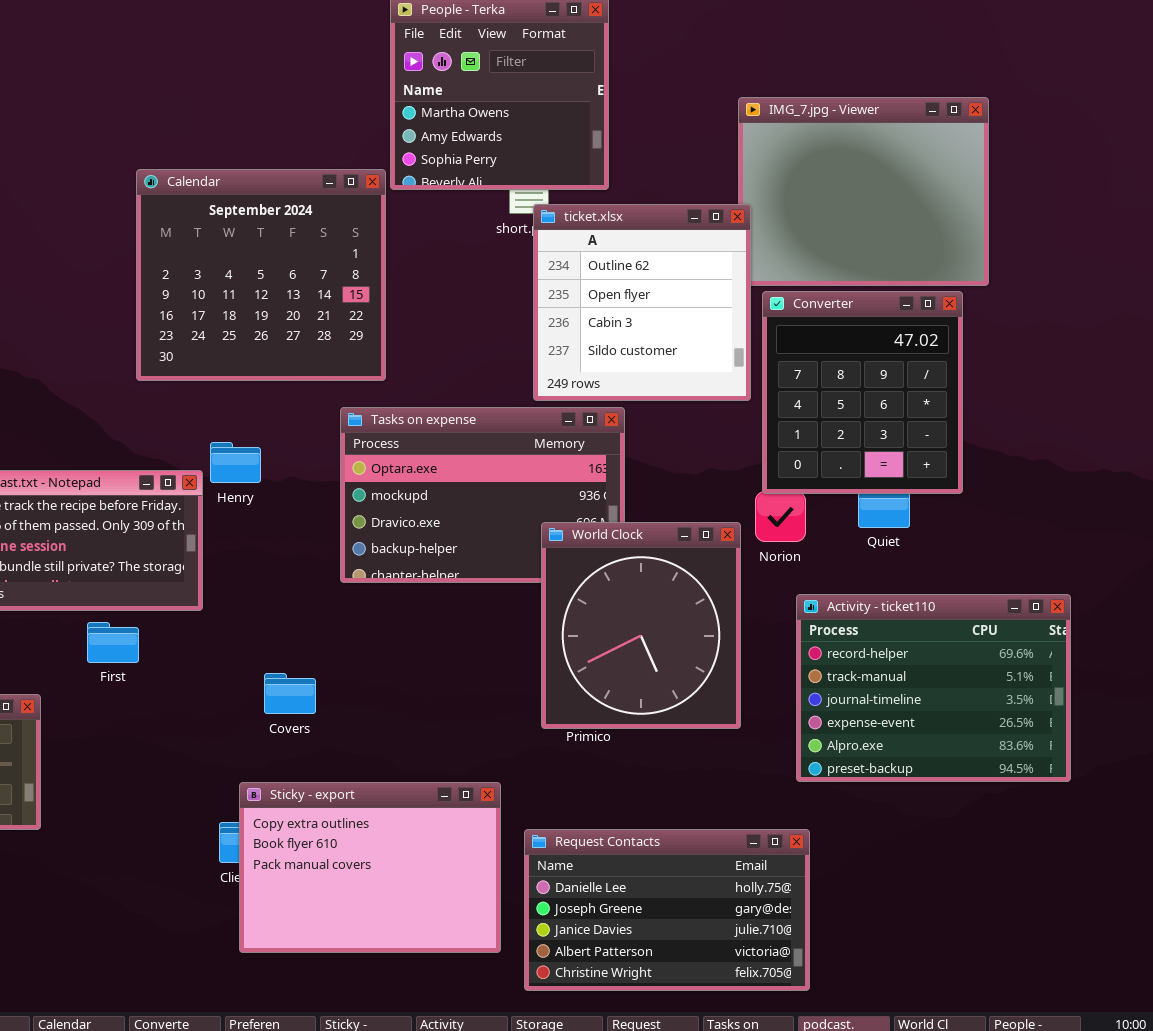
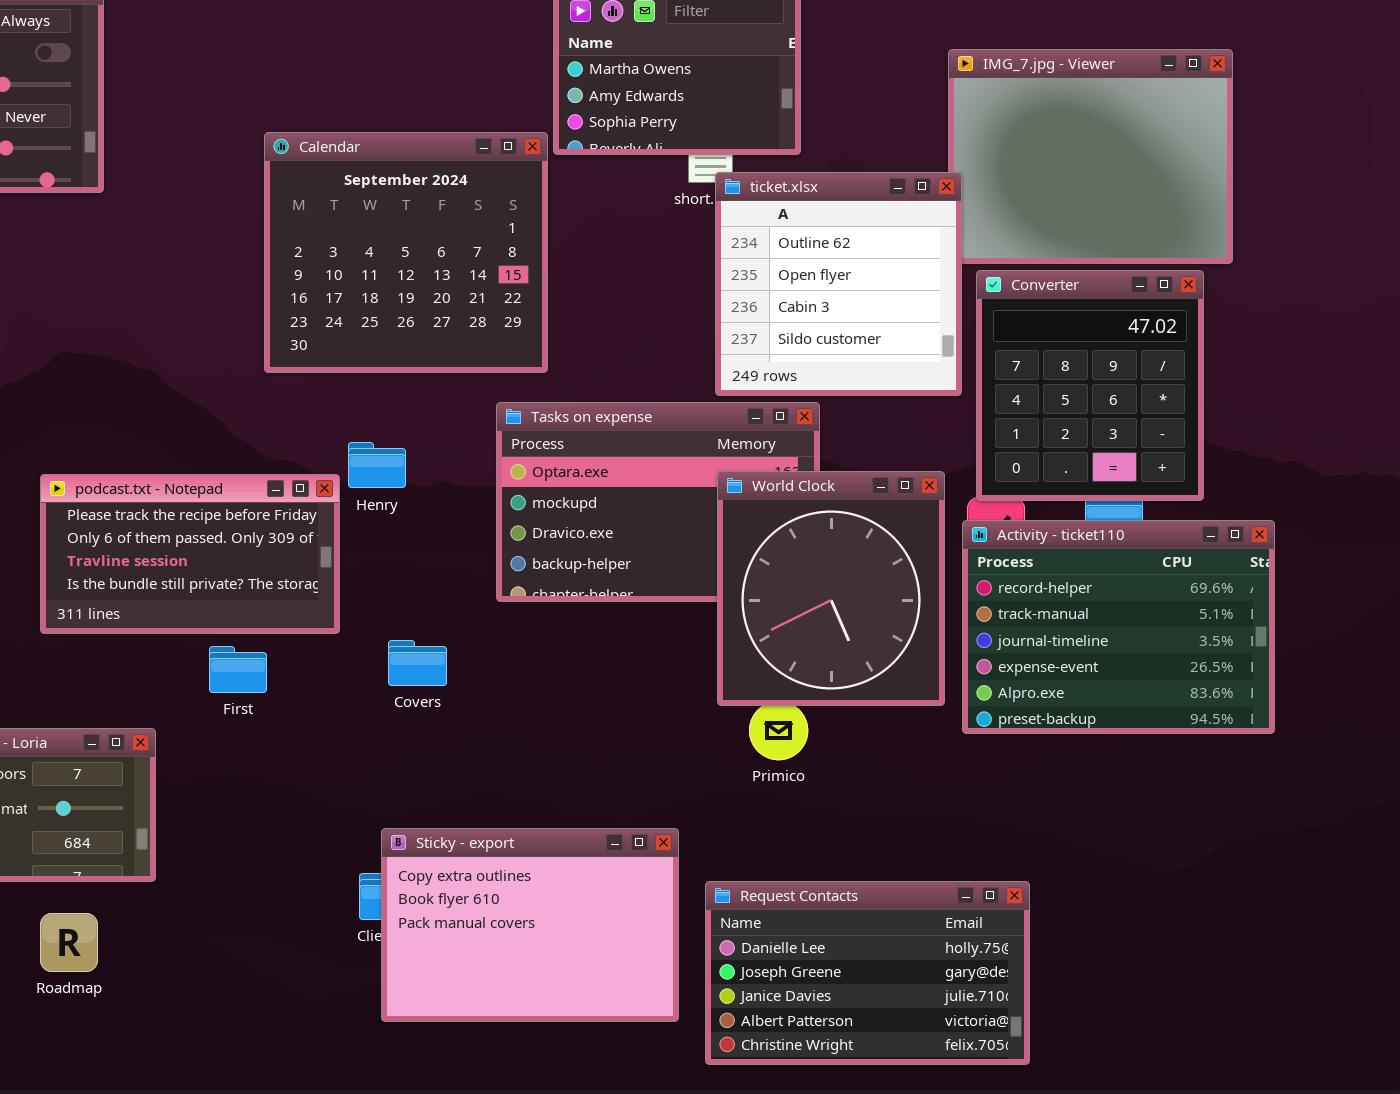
World Clock: [541,522,741,729] -> [717,471,945,706], moved
Activity - ticket110: [796,594,1071,782] -> [962,520,1275,734], moved
Covers: [264,673,316,714] -> [388,640,447,686], moved

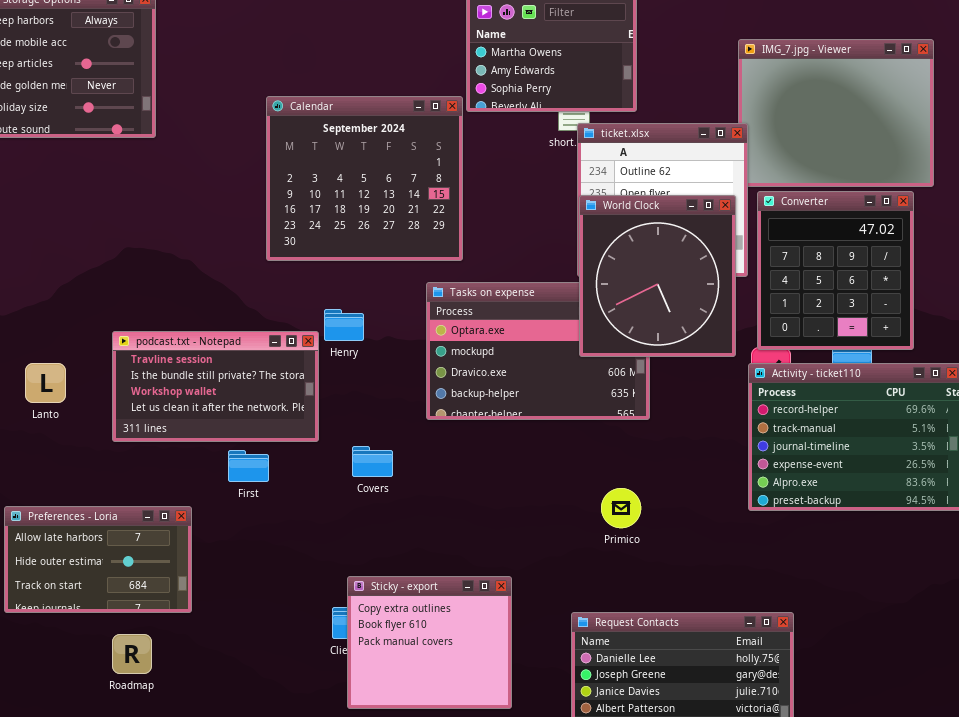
World Clock: [717,471,945,706] -> [579,195,736,357], moved
podcast.txt - Notepad: [40,474,340,634] -> [112,331,319,442], scrolled down 2 rows
Sticky - export: [381,828,679,1022] -> [347,576,512,709], resized

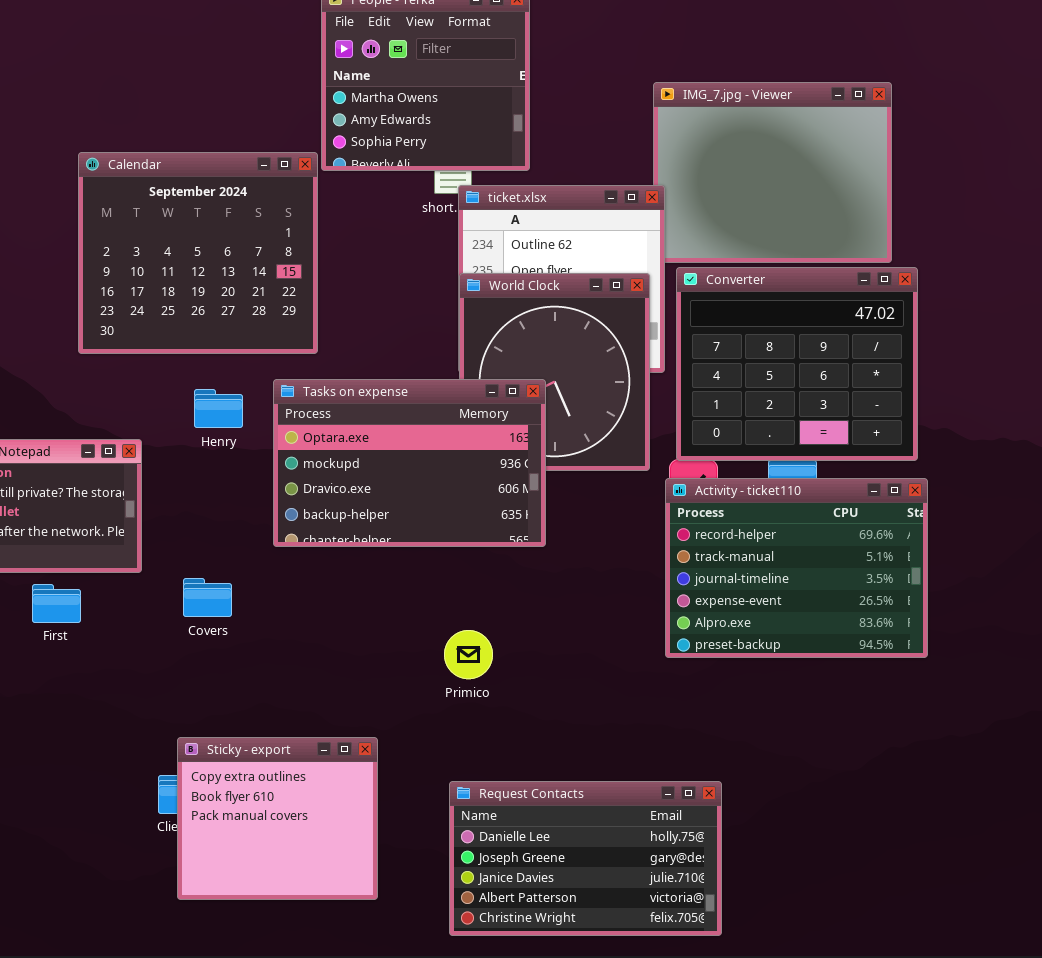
Converter: [757,191,914,350] -> [676,267,918,461], resized
Tasks on expense: [426,282,650,420] -> [273,379,546,547], raised
Henry: [324,309,364,341] -> [194,389,243,428], moved
Primico: [601,488,641,528] -> [444,630,493,679], moved

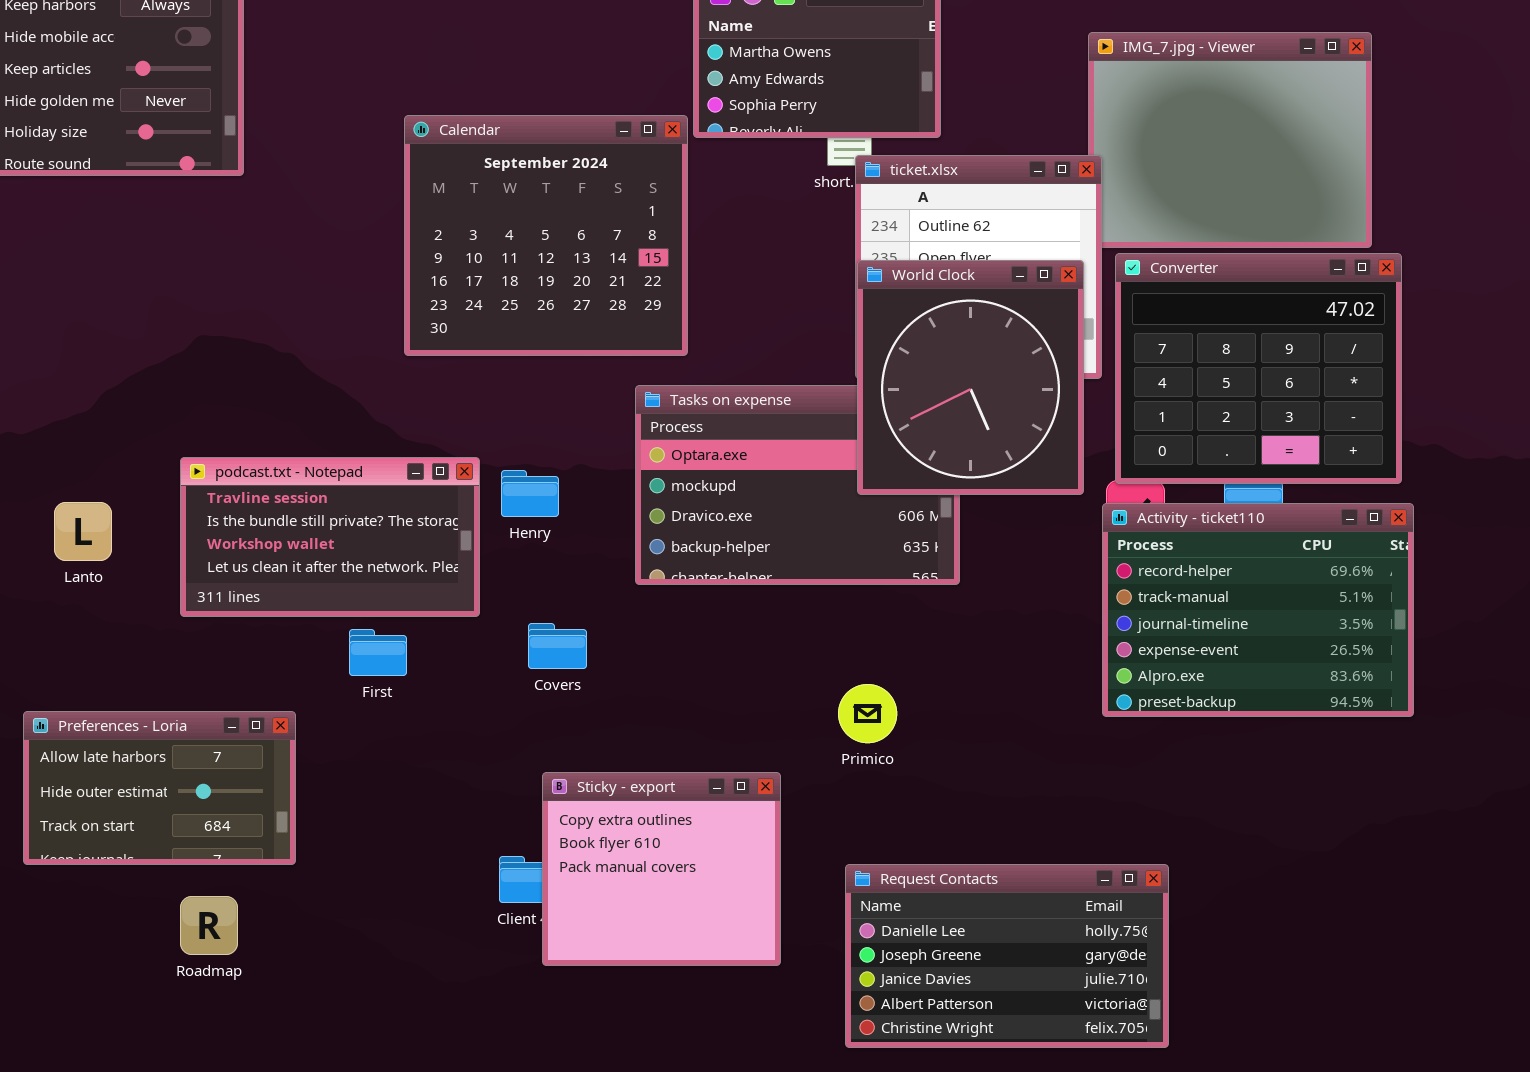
World Clock: [459,273,650,471] -> [857,260,1084,495], raised
Henry: [194,389,243,428] -> [501,470,559,517], moved
Sticky - export: [177,737,378,900] -> [542,772,781,966], moved

